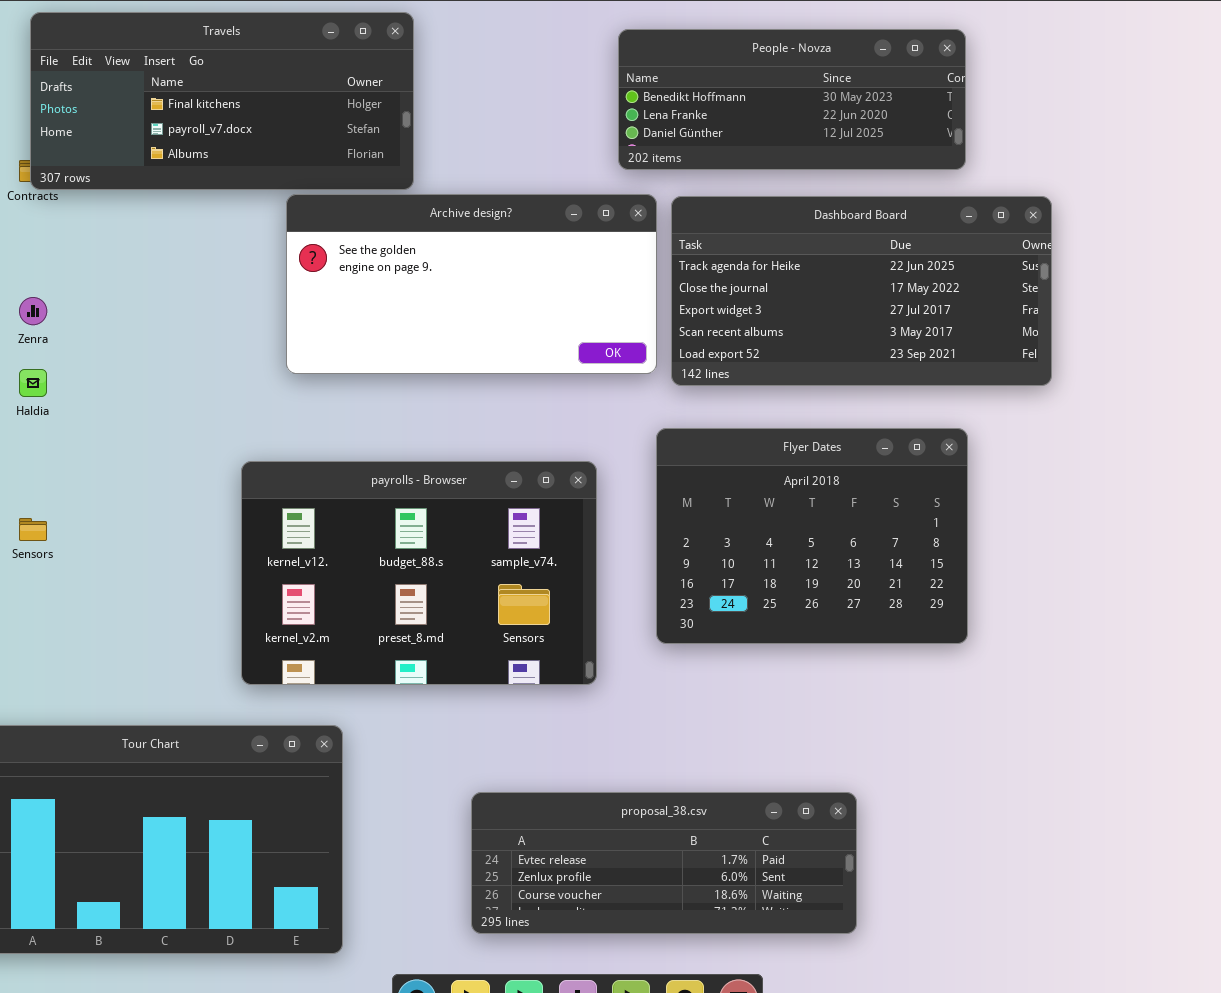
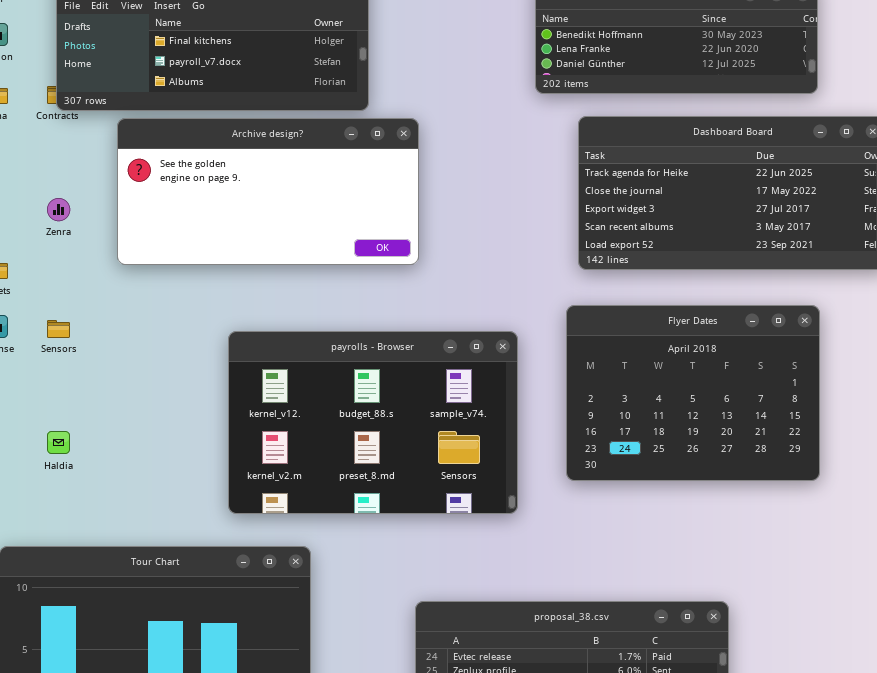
Archive design?: [286,194,657,374] -> [117,118,419,265], moved
Haldia: [19,369,47,397] -> [47,431,70,454], moved
Sensors: [19,518,47,541] -> [47,320,70,338], moved

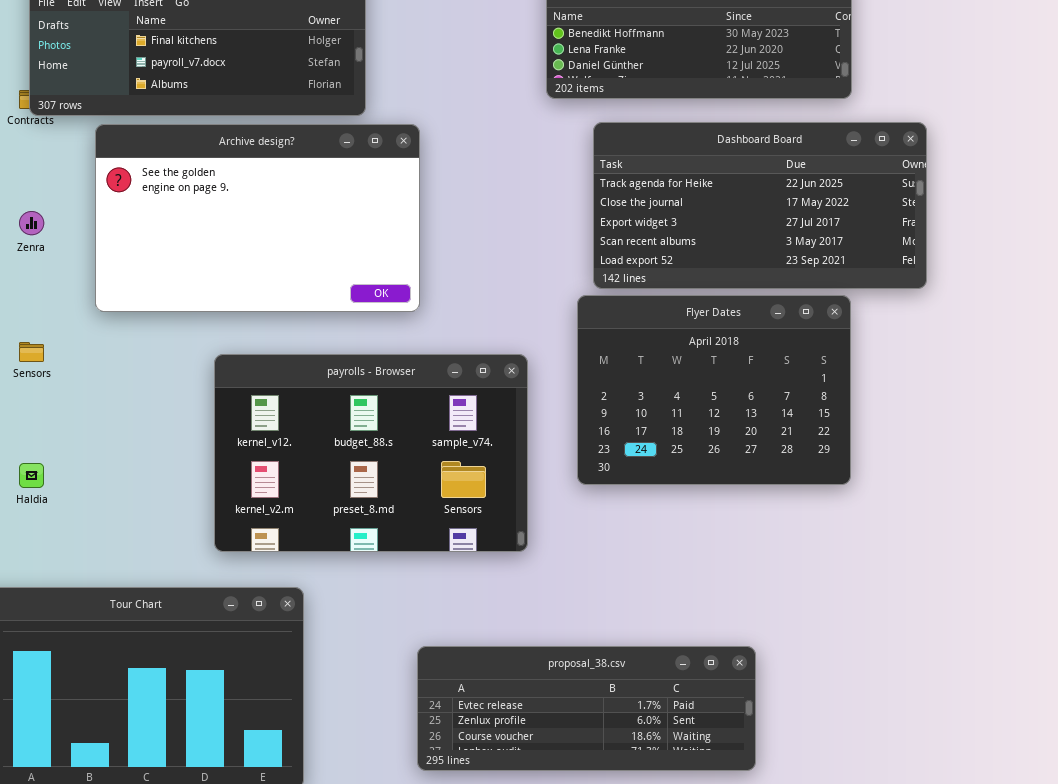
Archive design?: [117,118,419,265] -> [95,124,420,312], resized
Flyer Dates: [566,305,820,481] -> [577,295,851,485], moved

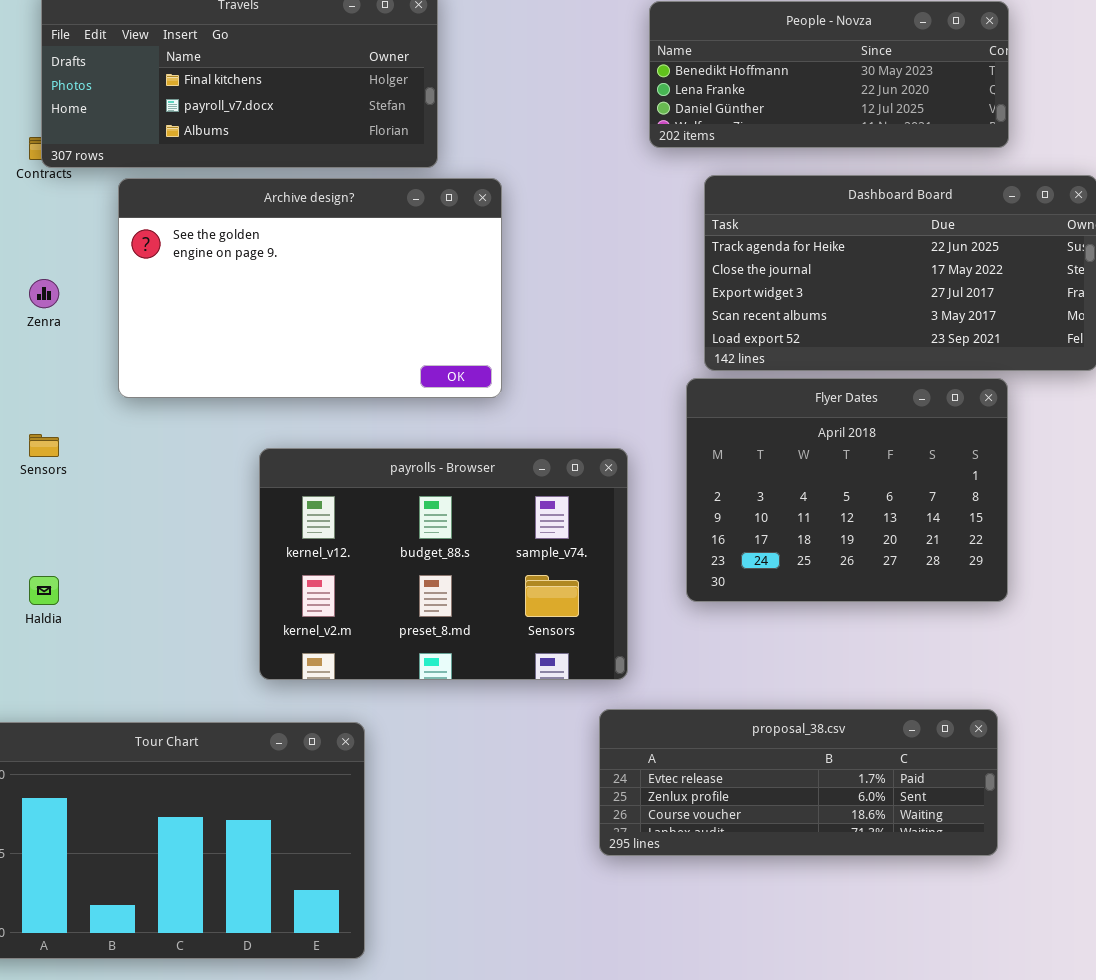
proposal_38.csv: [417,646,756,771] -> [599,709,998,856], moved

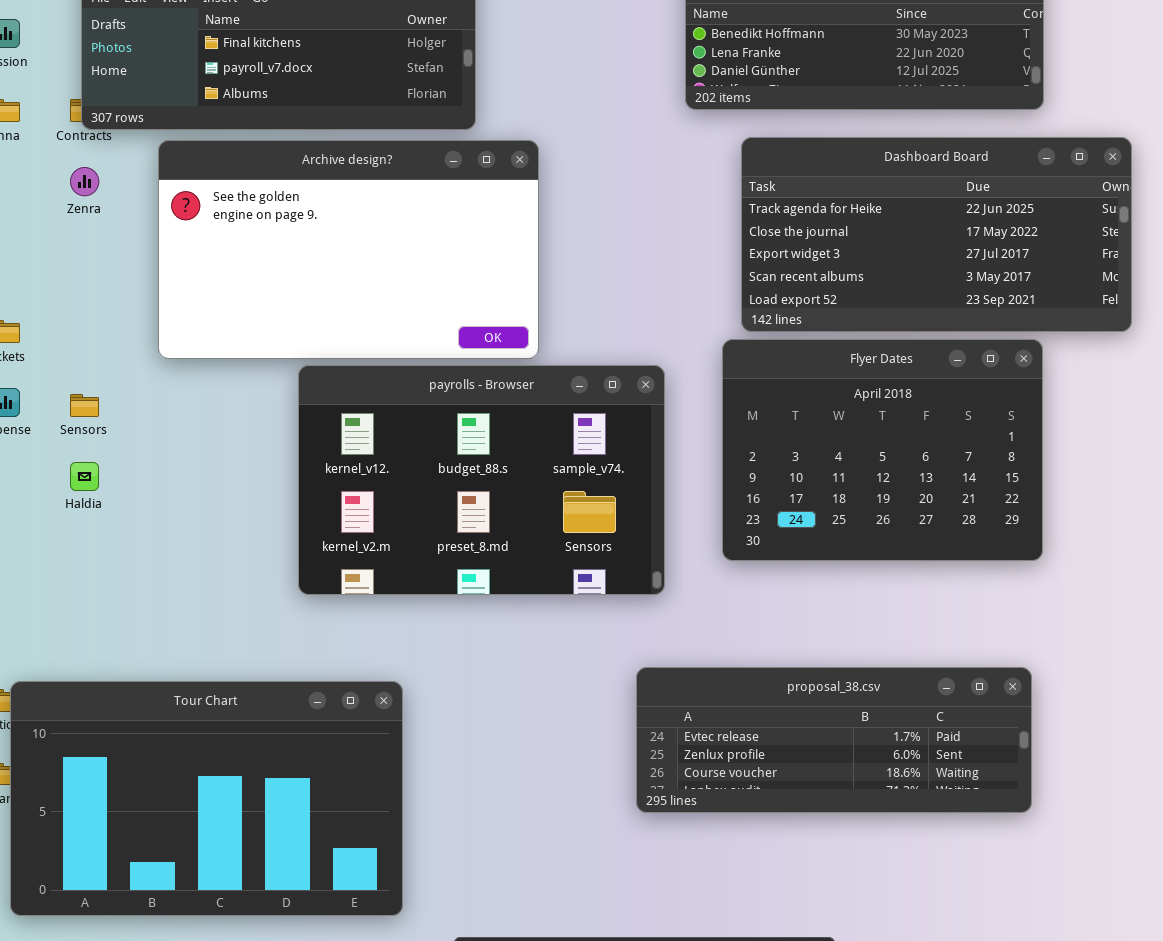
Zenra: [29,279,59,308] -> [70,167,99,196], moved
payrolls - Browser: [259,448,628,680] -> [298,365,665,595], moved
Haldia: [29,576,59,605] -> [70,462,99,491], moved

